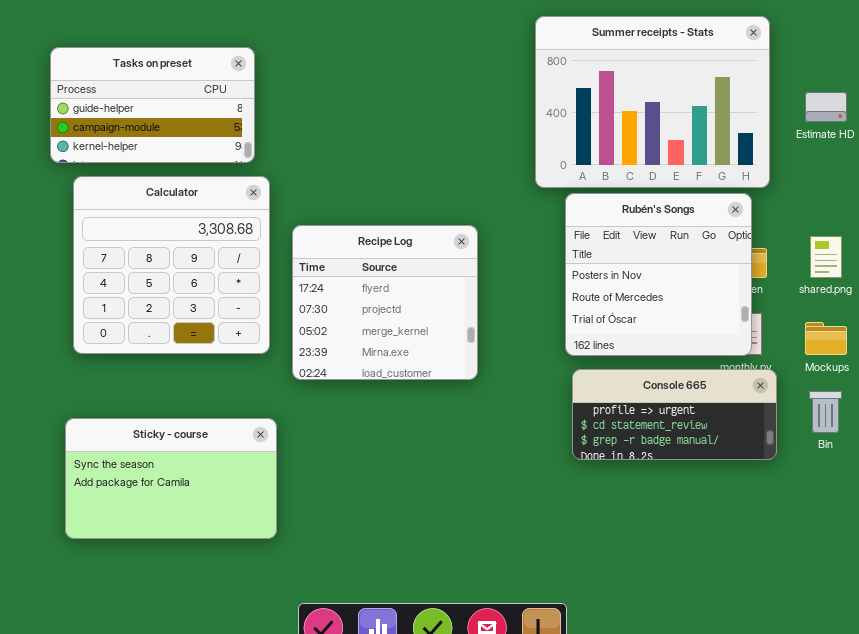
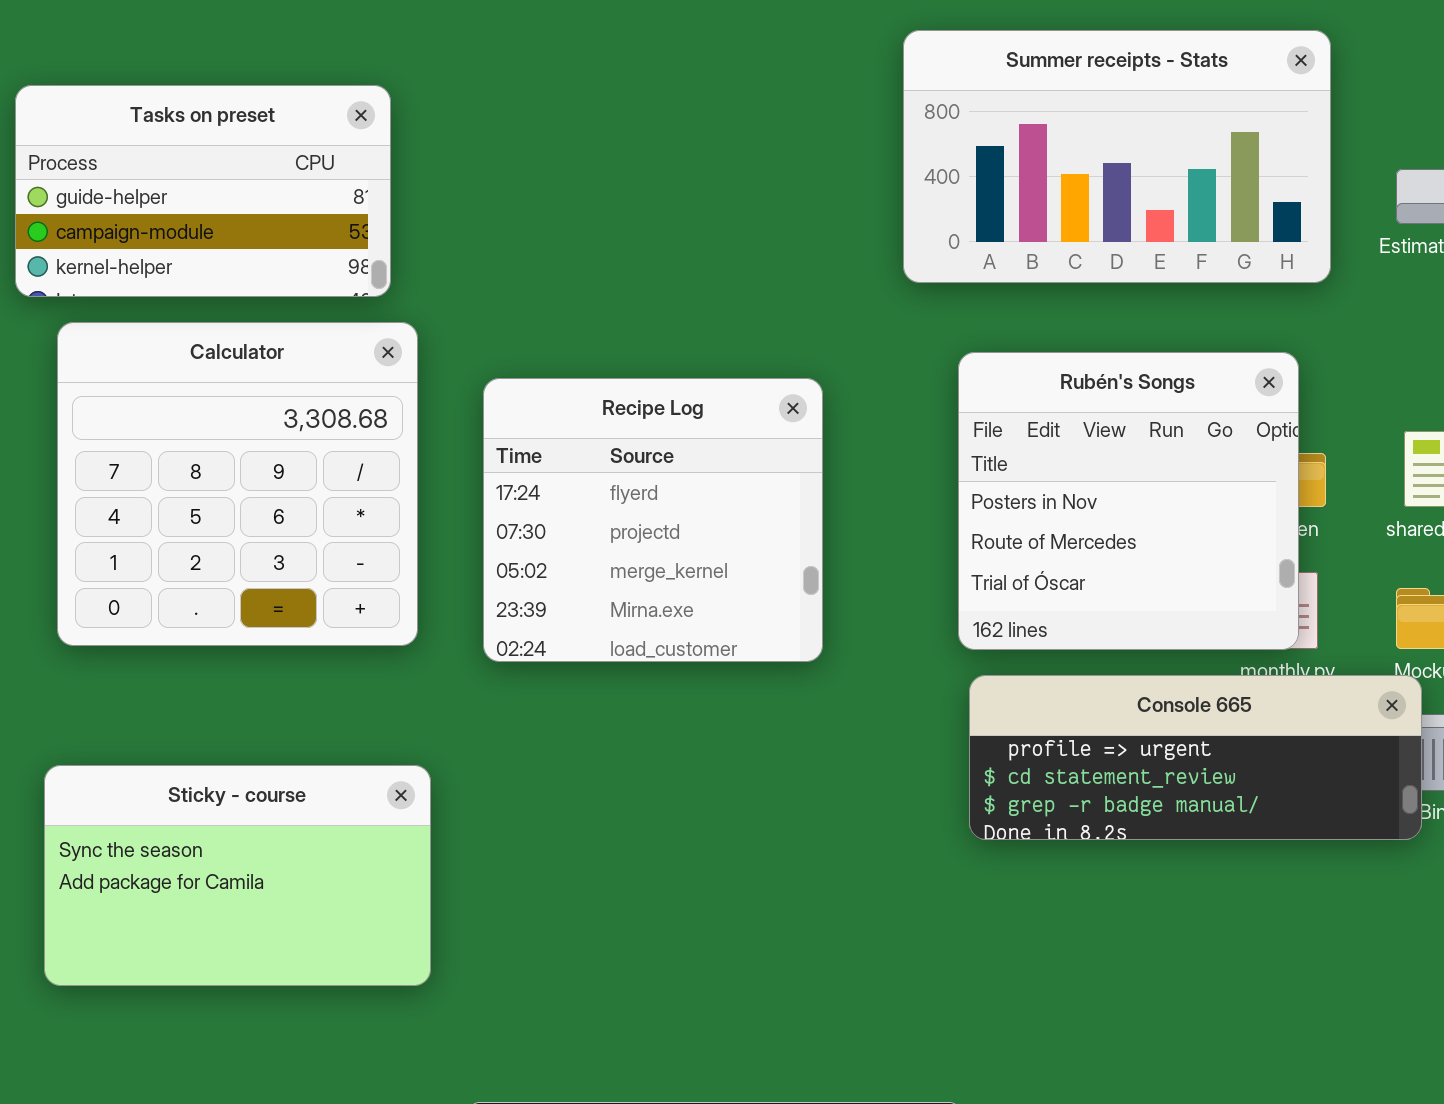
Summer receipts - Stats: [535,16,770,188] -> [903,30,1331,283], resized
Recipe Log: [292,225,478,380] -> [483,378,823,662], moved
Console 665: [572,369,777,460] -> [969,675,1422,840], resized

